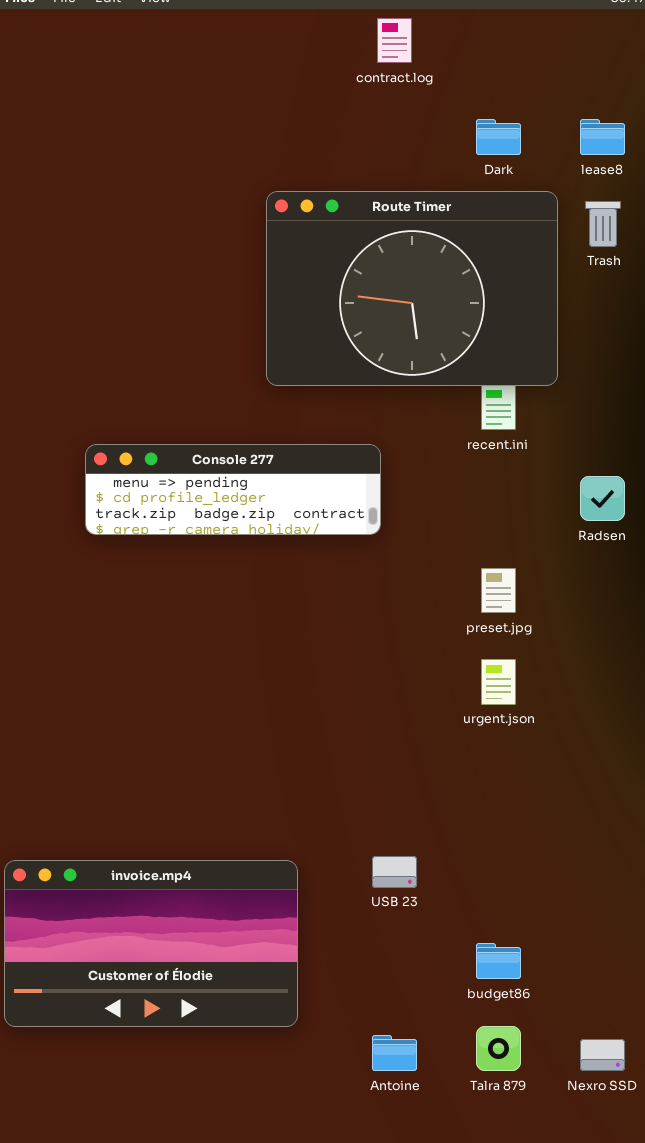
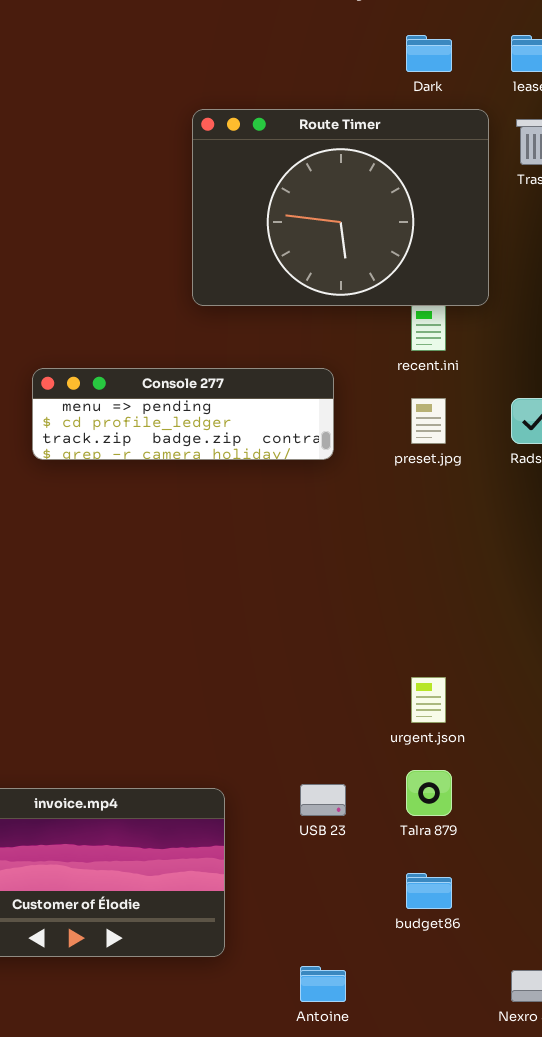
Console 277: [85,444,381,535] -> [32,368,334,460], moved
preset.jpg: [481,568,516,613] -> [411,398,446,444], moved
urgent.json: [481,659,516,705] -> [411,677,446,723], moved
Talra 879: [476,1026,521,1071] -> [406,770,452,816], moved

